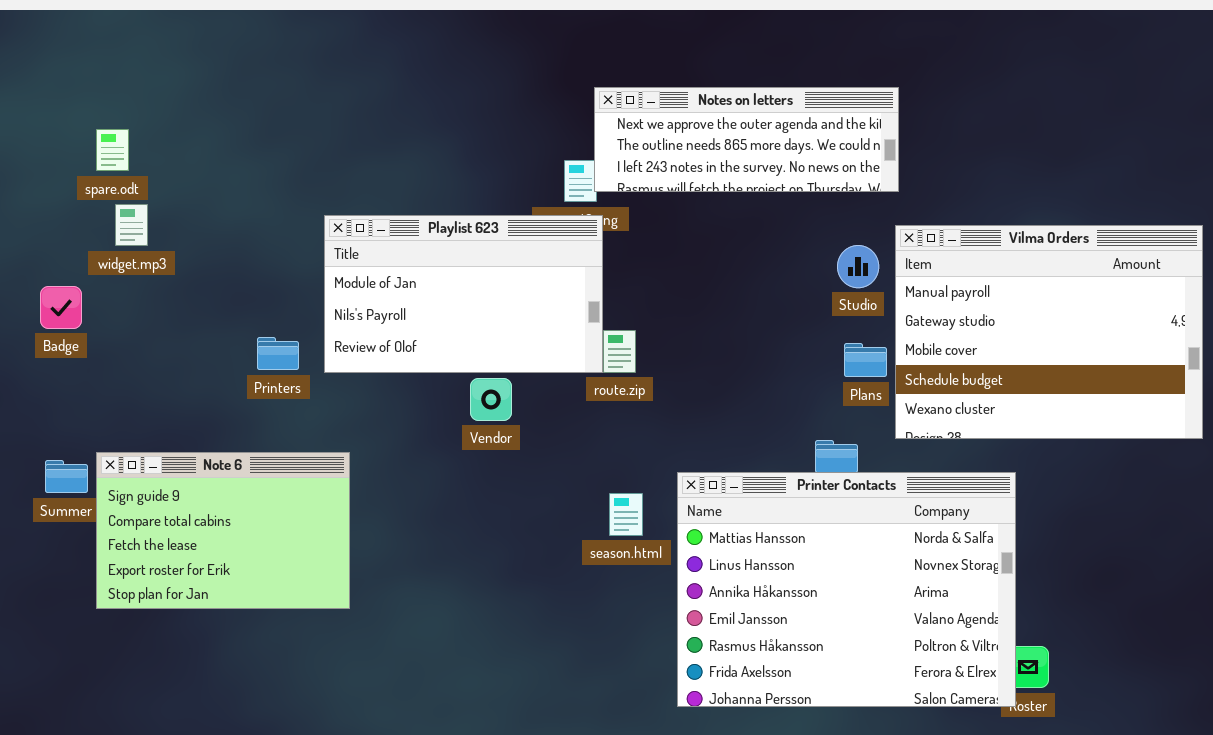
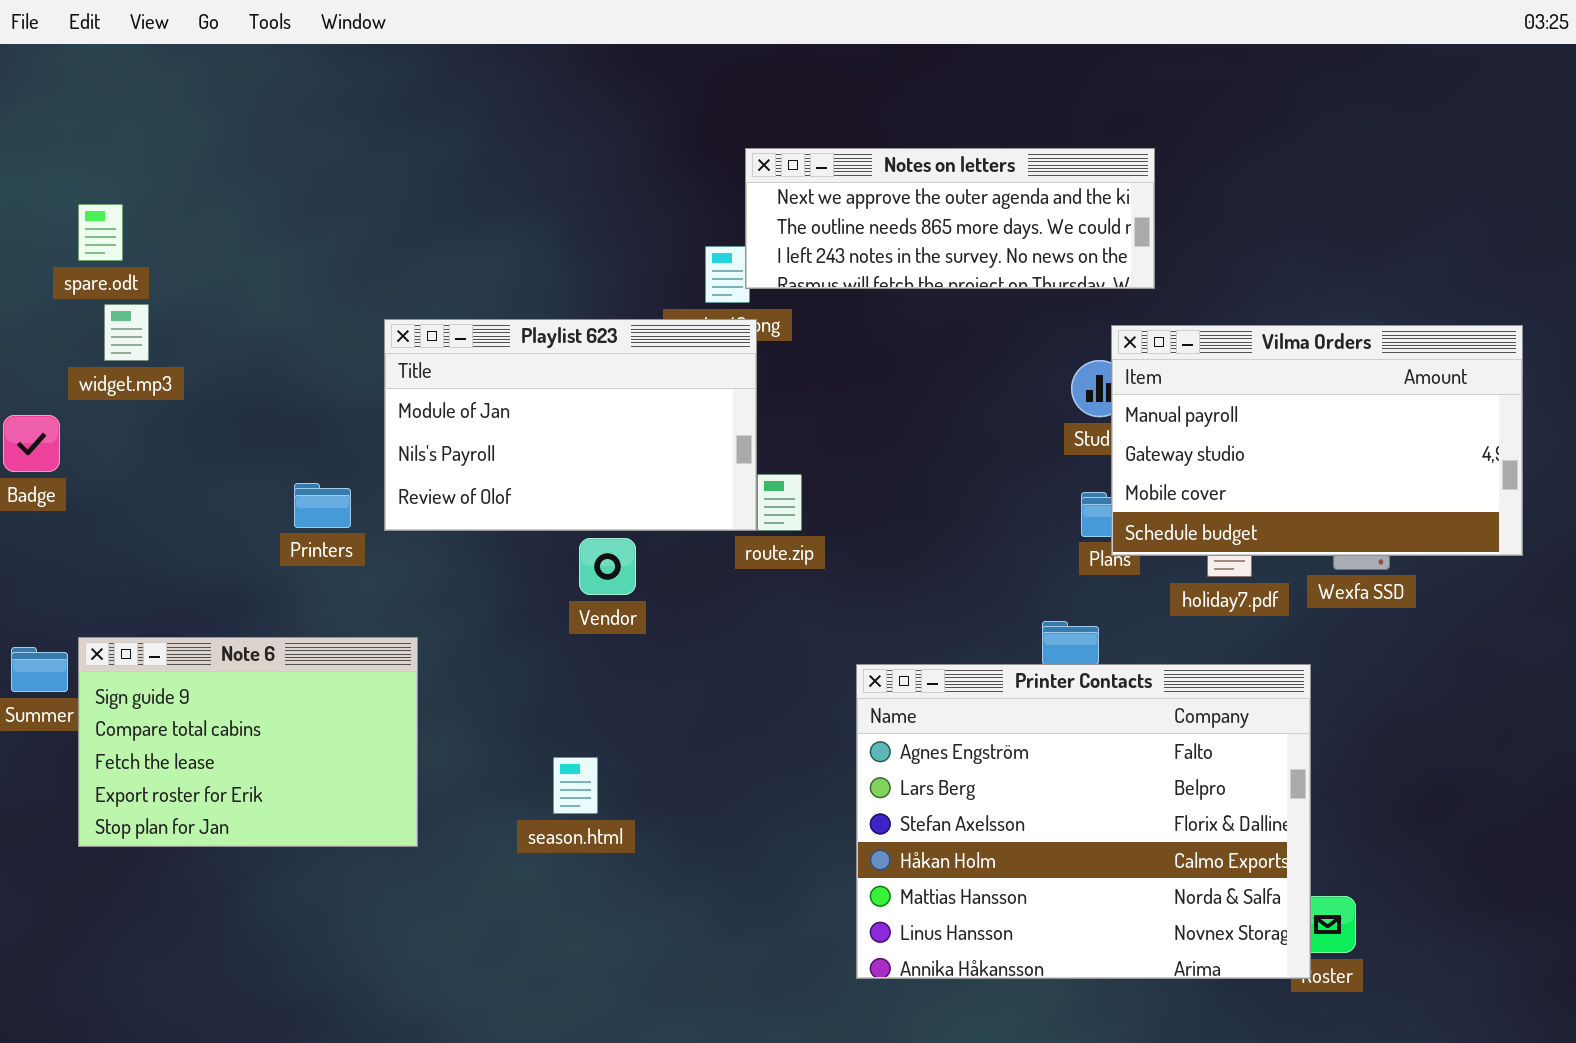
Vilma Orders: [895,225,1203,439] -> [1111,325,1523,556], moved, resized
Printer Contacts: [677,472,1016,707] -> [856,664,1311,979], scrolled up 4 rows
season.html: [609,493,643,536] -> [553,757,598,814], moved

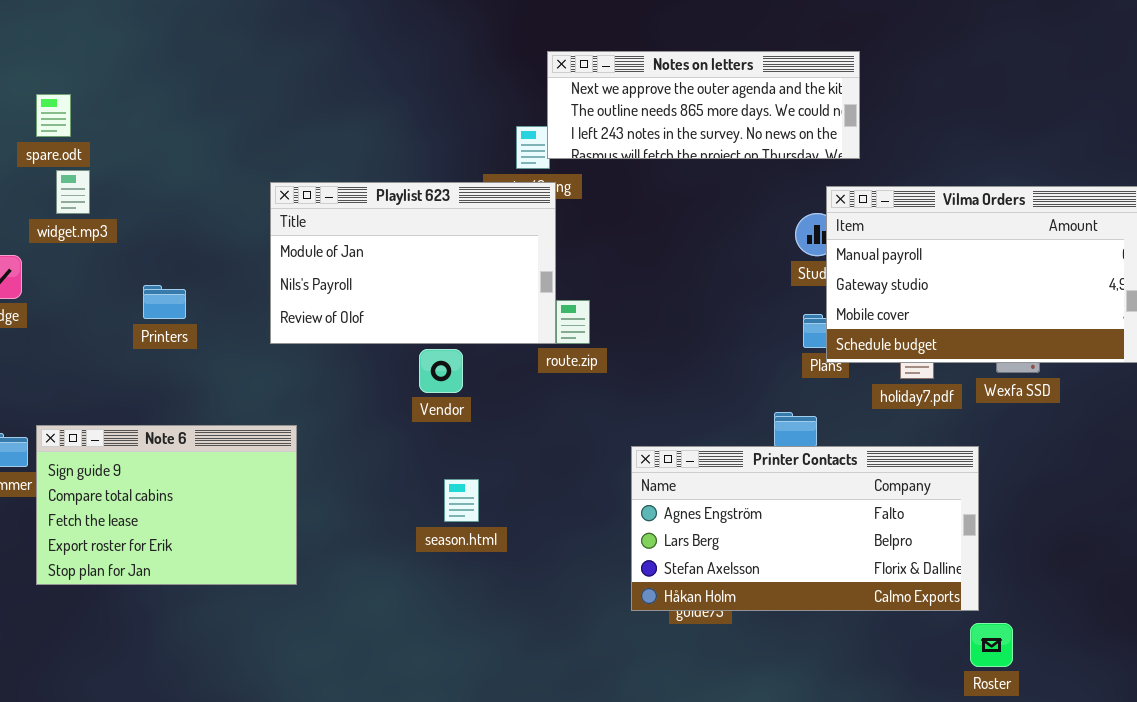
Printers: [294,483,351,528] -> [143,285,186,319], moved
Printer Contacts: [856,664,1311,979] -> [631,446,979,611], resized
season.html: [553,757,598,814] -> [444,479,479,522], moved

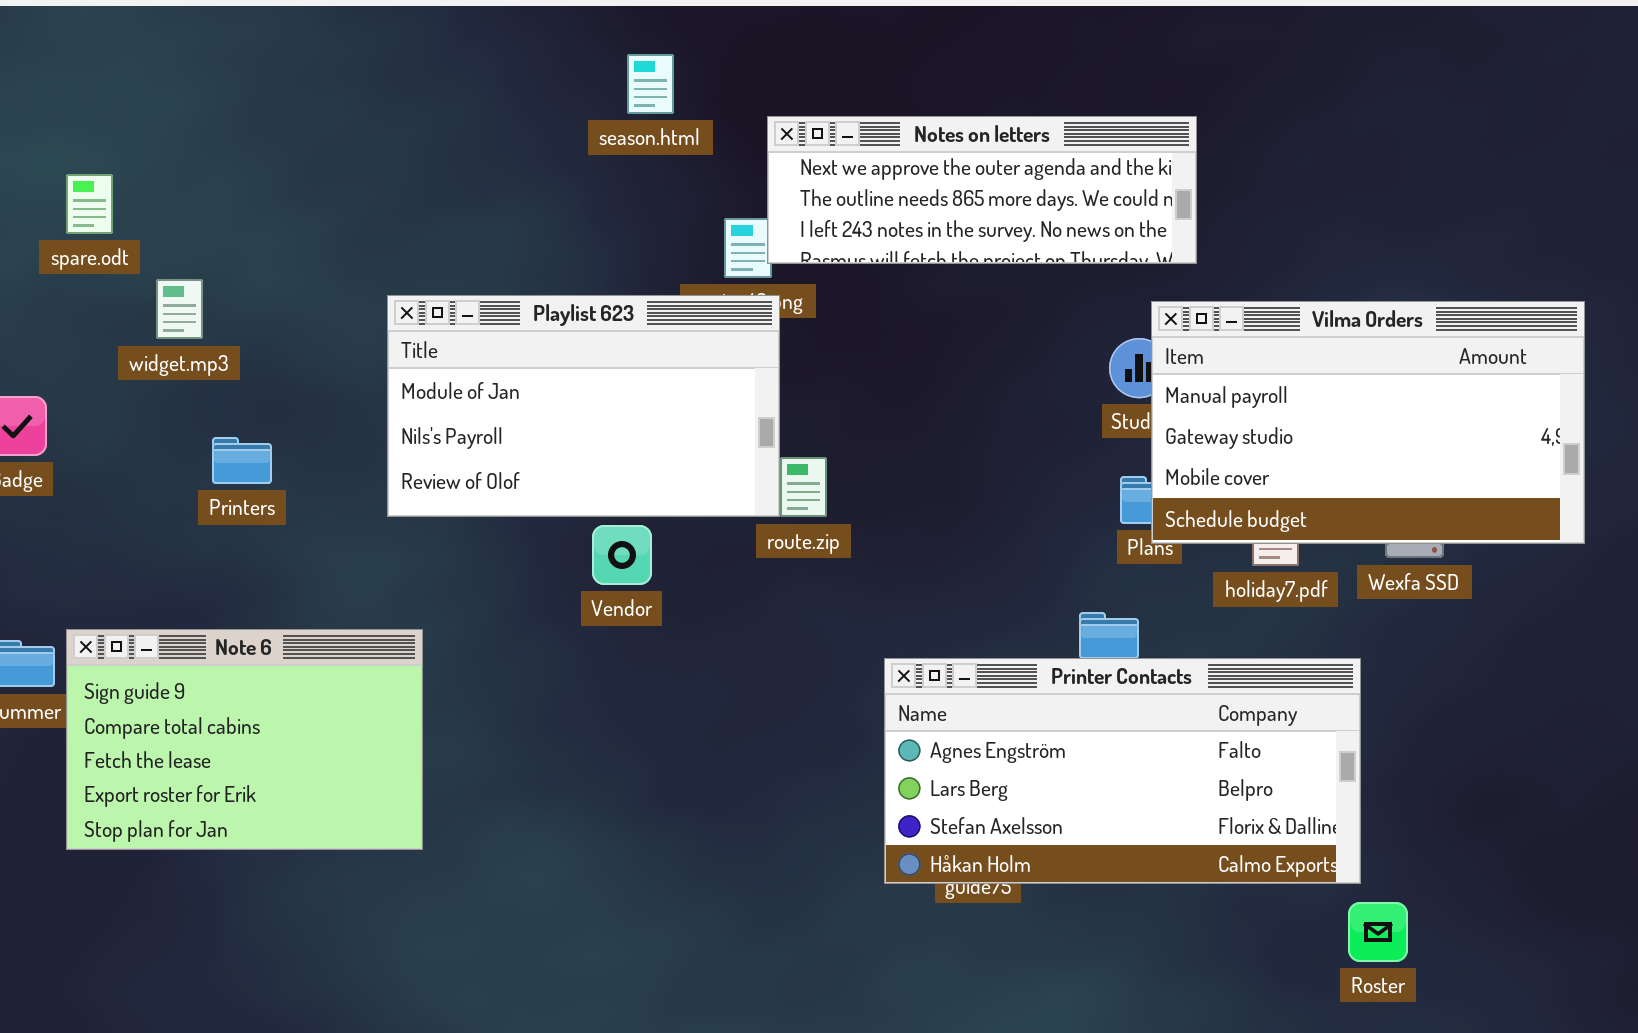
widget.mp3: [56,170,90,214] -> [156,279,203,339], moved
season.html: [444,479,479,522] -> [627,54,674,114], moved

